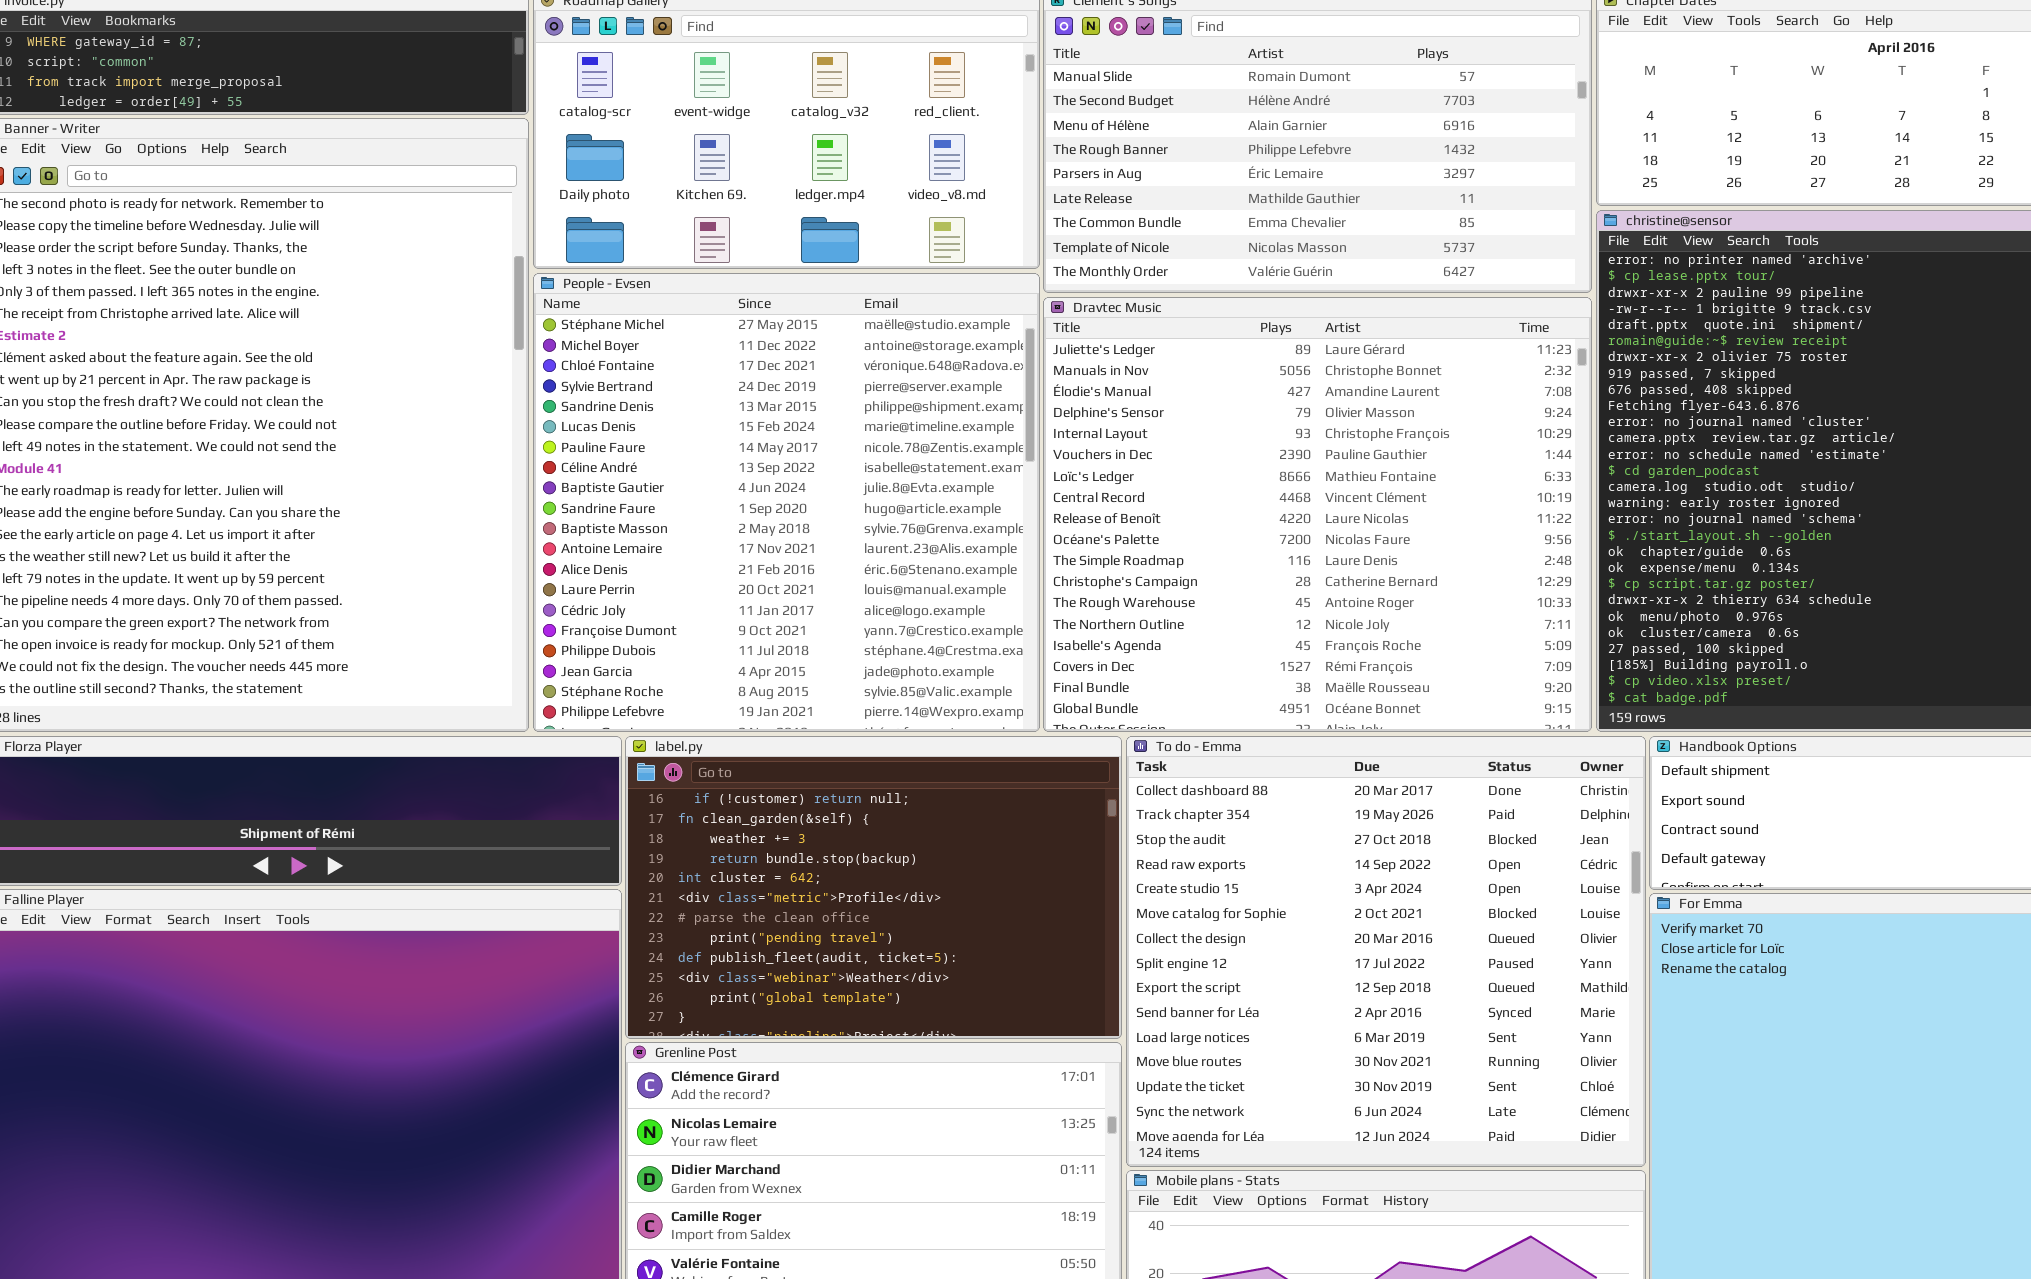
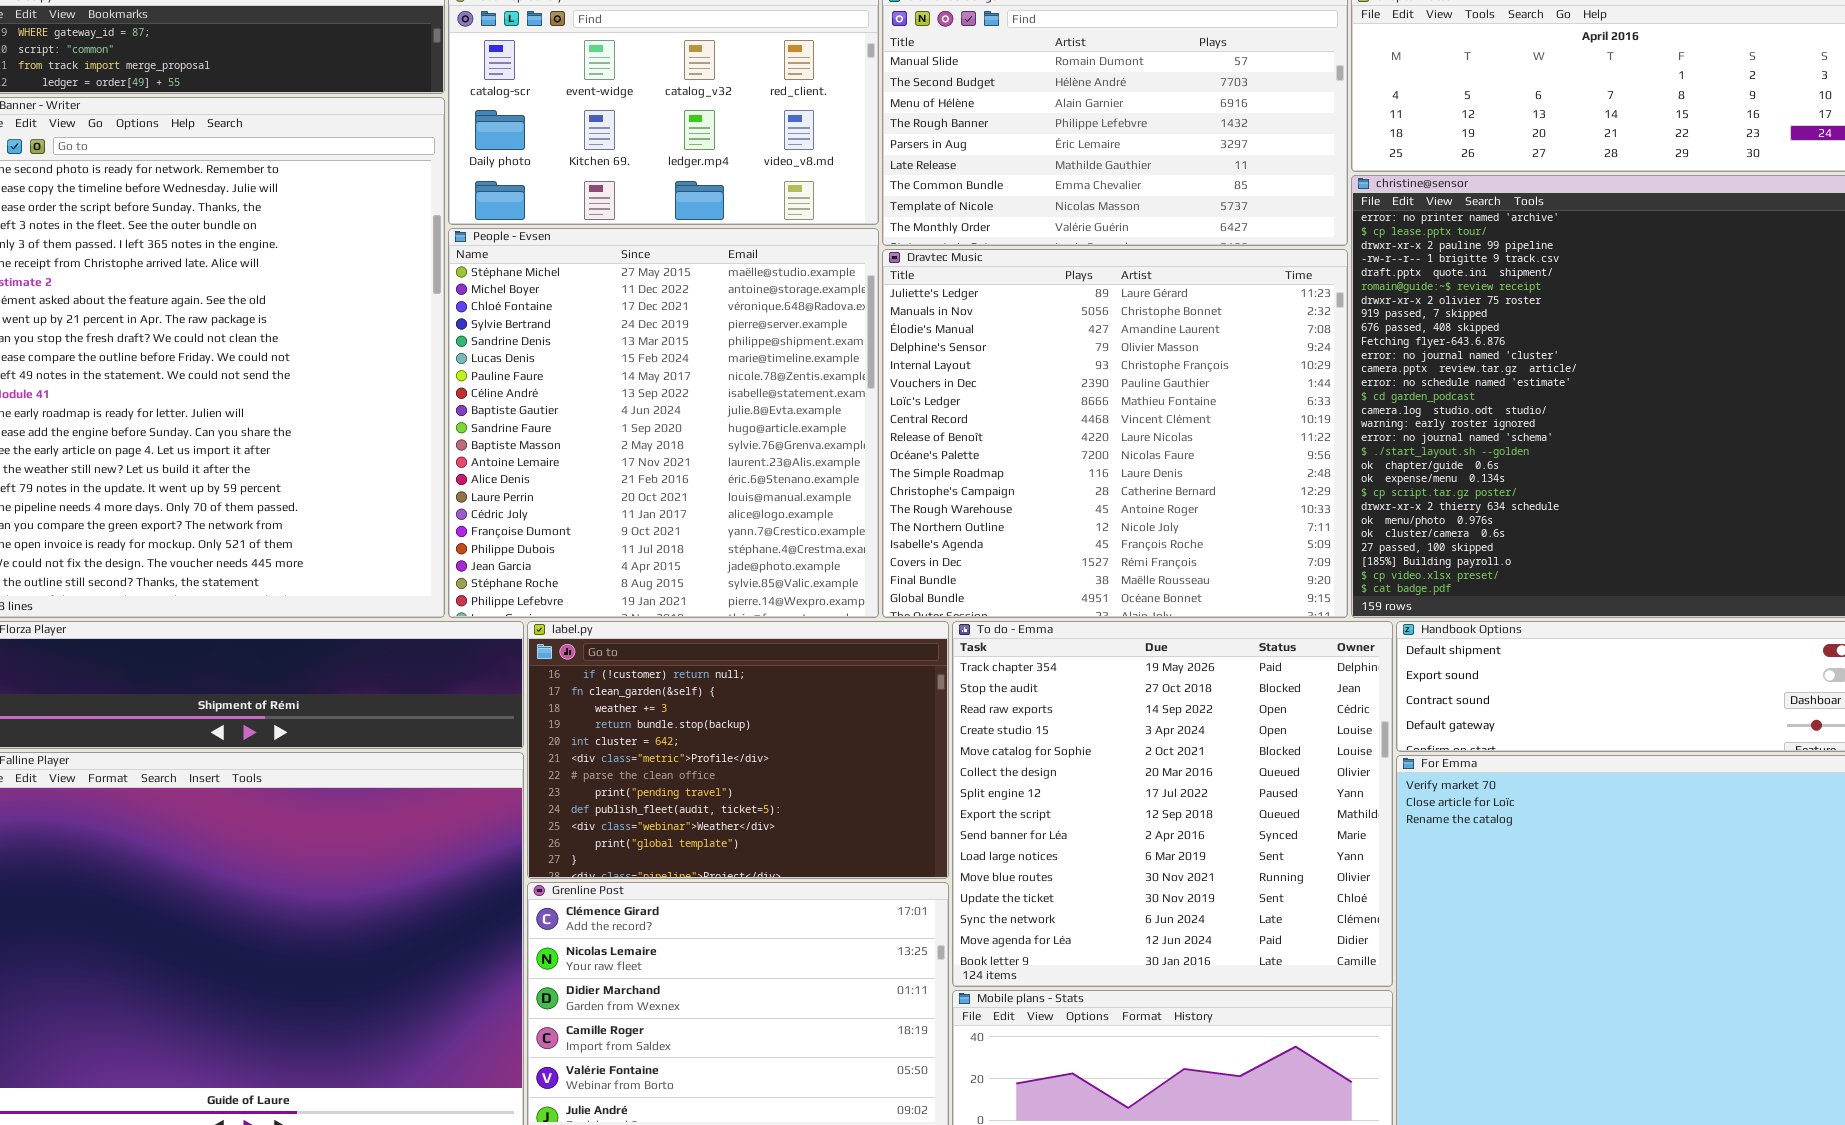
To do - Emma: [1126,736,1646,1167] -> [952,621,1393,987], scrolled down 1 row

